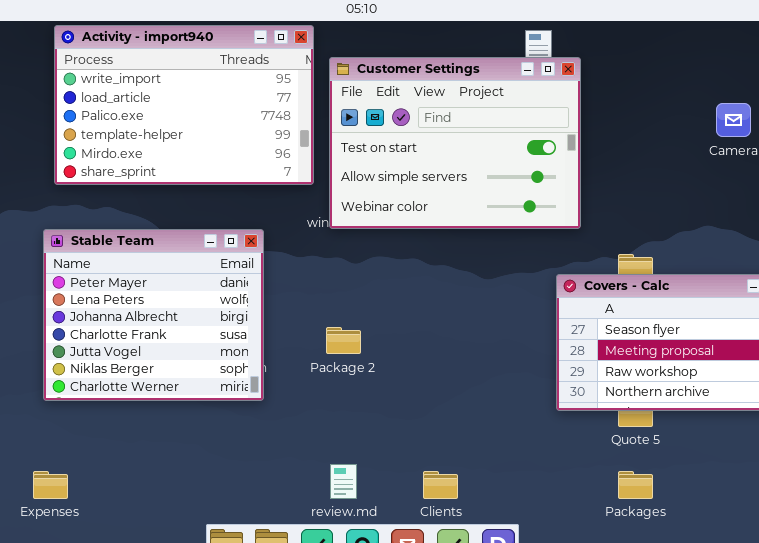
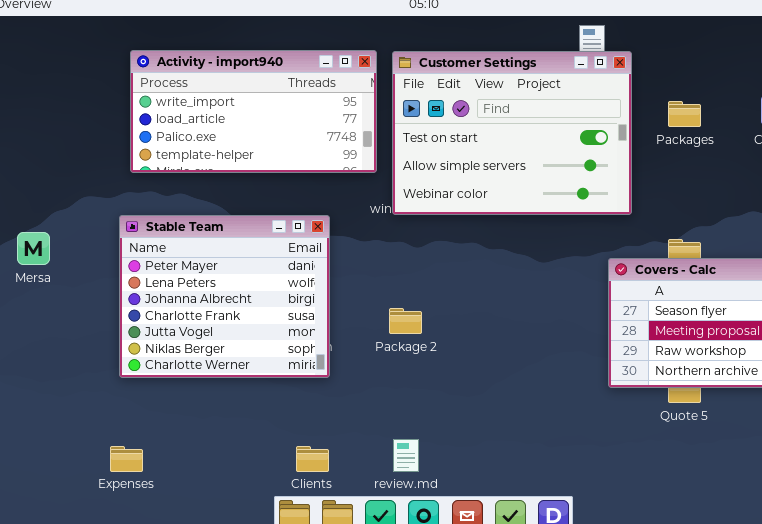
Activity - import940: [54,25,314,185] -> [130,50,377,173], resized
Clients: [423,471,458,499] -> [296,446,329,472], moved
Packages: [618,471,653,499] -> [668,101,701,127], moved

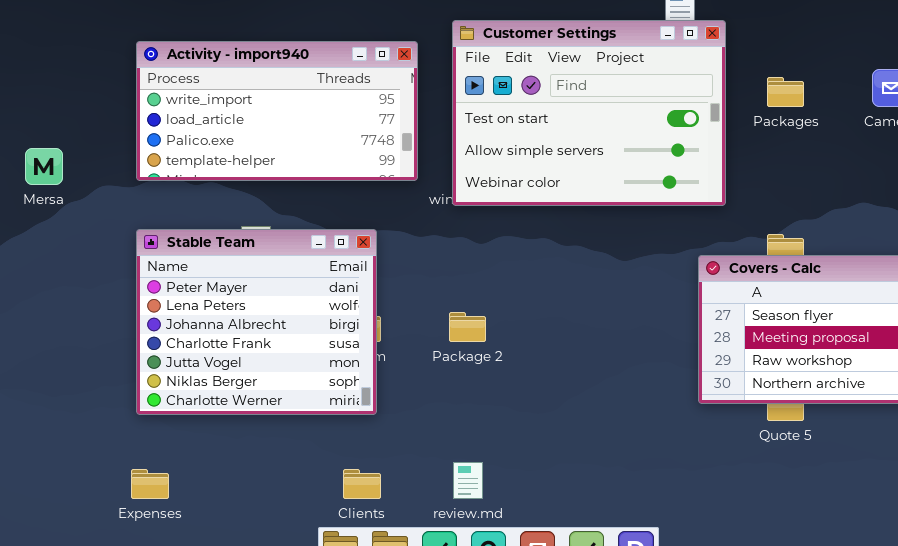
Activity - import940: [130,50,377,173] -> [136,41,418,181], moved
Stable Team: [119,215,330,378] -> [136,229,377,415], moved
Mersa: [17,232,50,265] -> [25,148,63,185], moved

